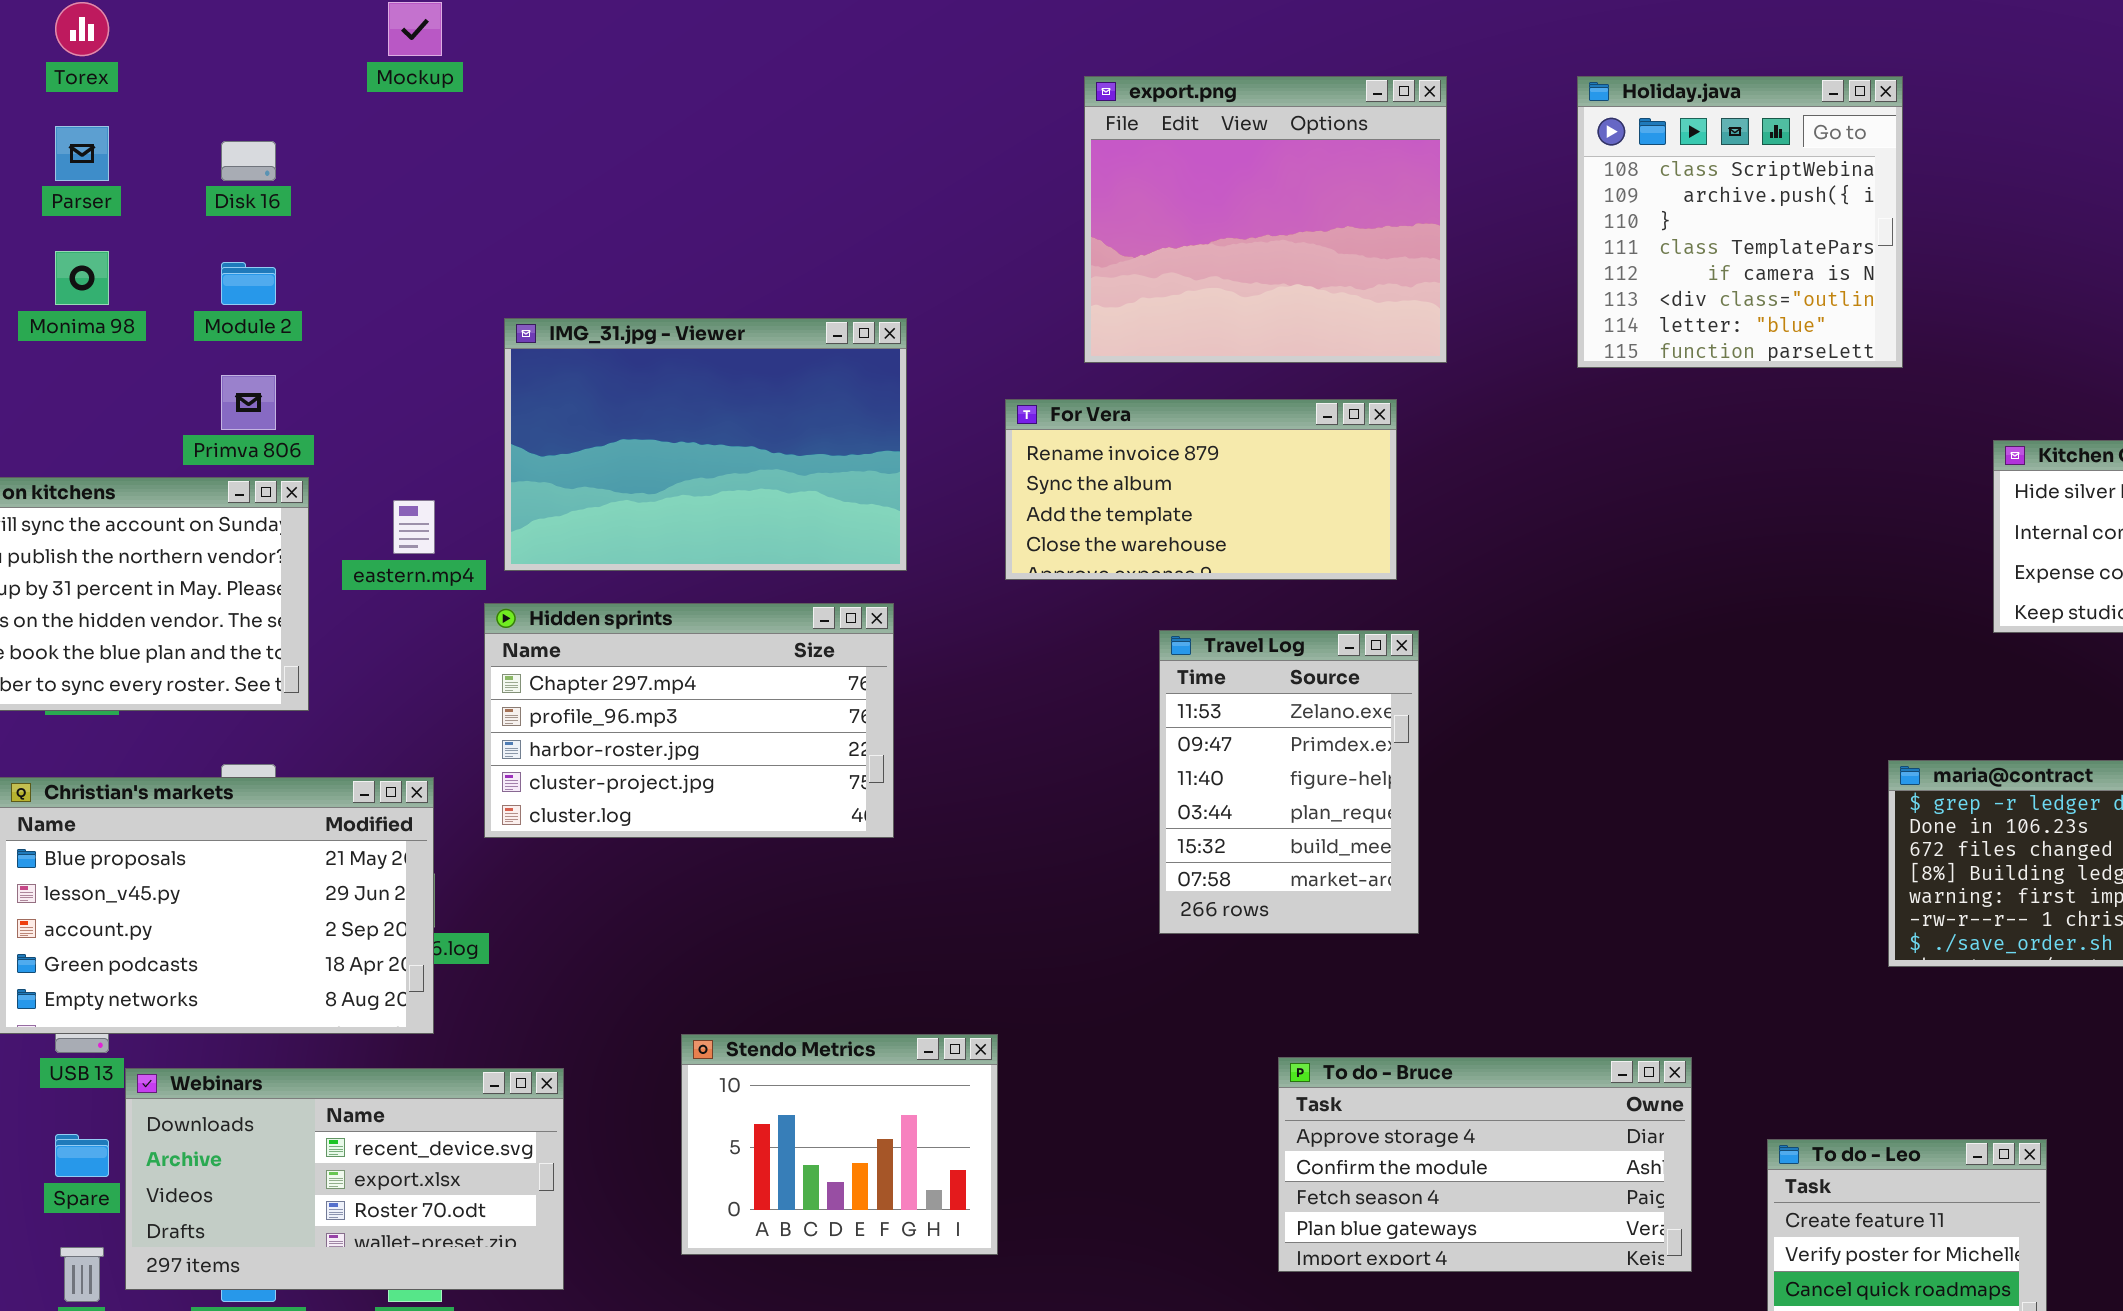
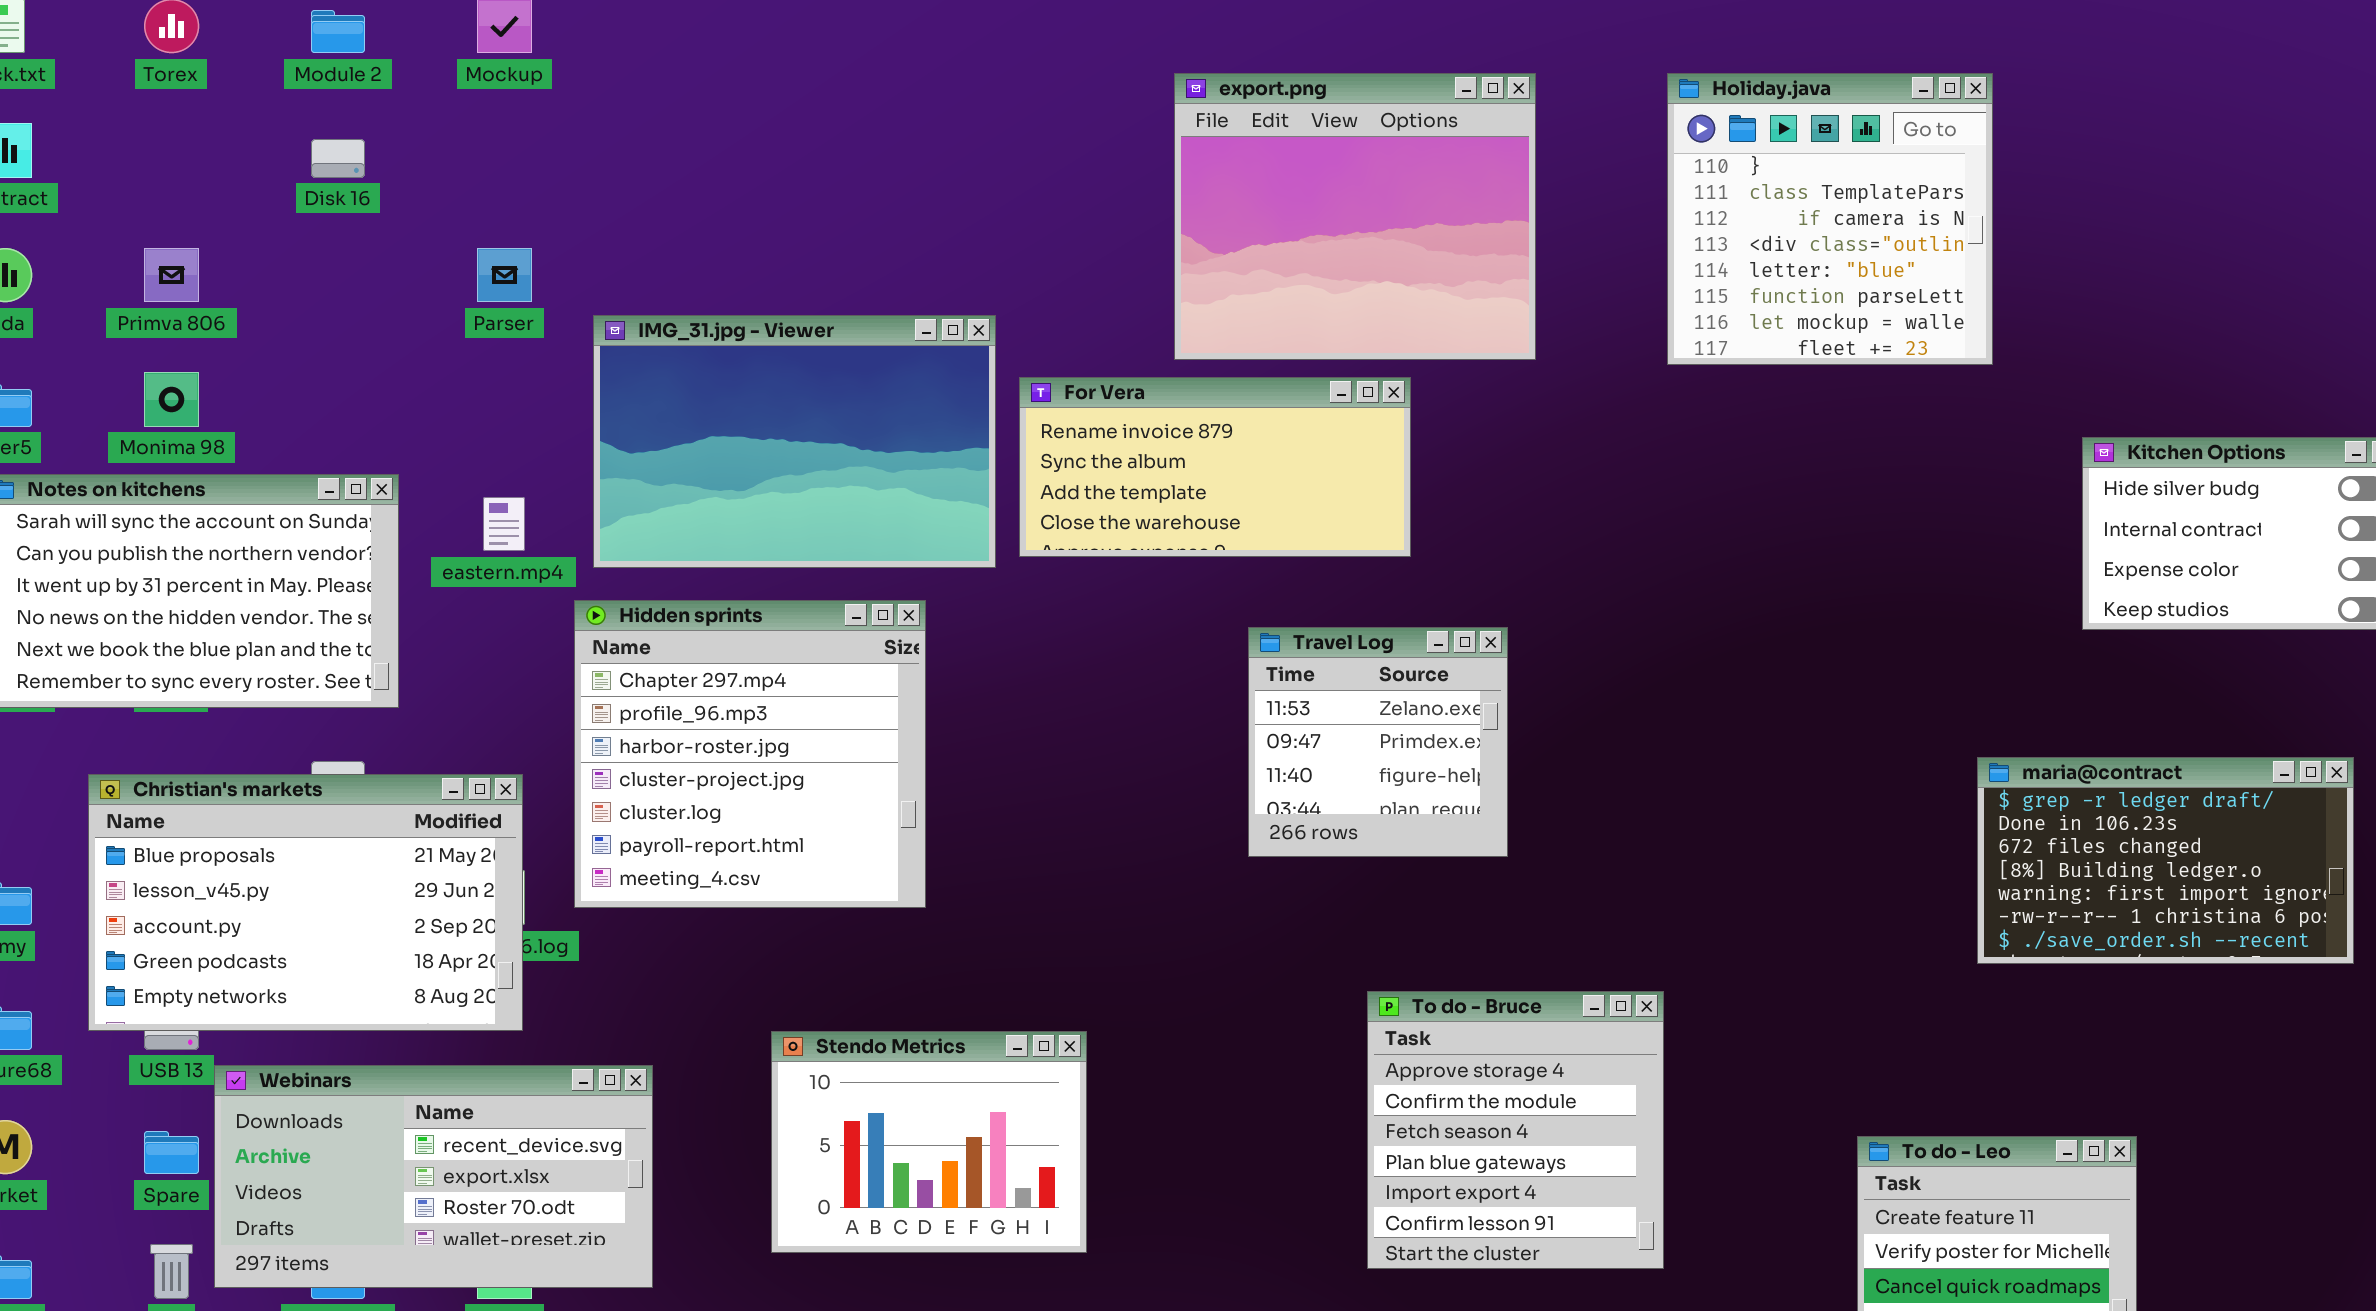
Holiday.java: [1577,76,1903,368] -> [1667,73,1993,365], scrolled down 2 rows
Parser: [55,126,109,181] -> [477,248,532,302], moved
Monima 98: [55,251,109,305] -> [144,372,199,427], moved
Module 2: [221,262,276,305] -> [311,10,365,53], moved
Primva 806: [221,375,276,430] -> [144,248,199,302], moved
For Vera: [1005,399,1397,580] -> [1019,377,1411,557], moved
Hidden sprints: [484,603,894,838] -> [574,600,926,908], resized
Travel Log: [1159,630,1419,934] -> [1248,627,1508,857], resized
To do - Bruce: [1278,1057,1692,1272] -> [1367,991,1664,1269], resized

